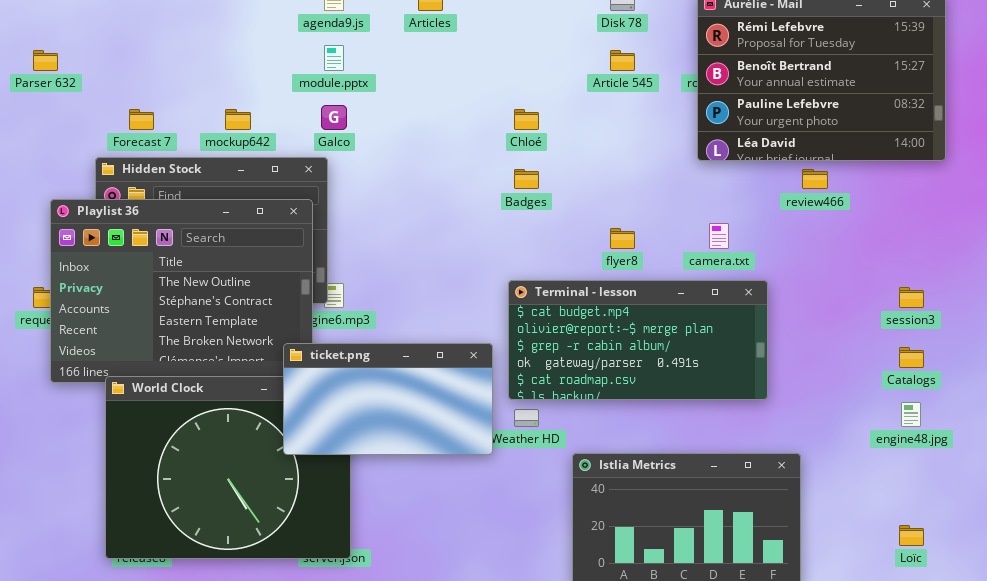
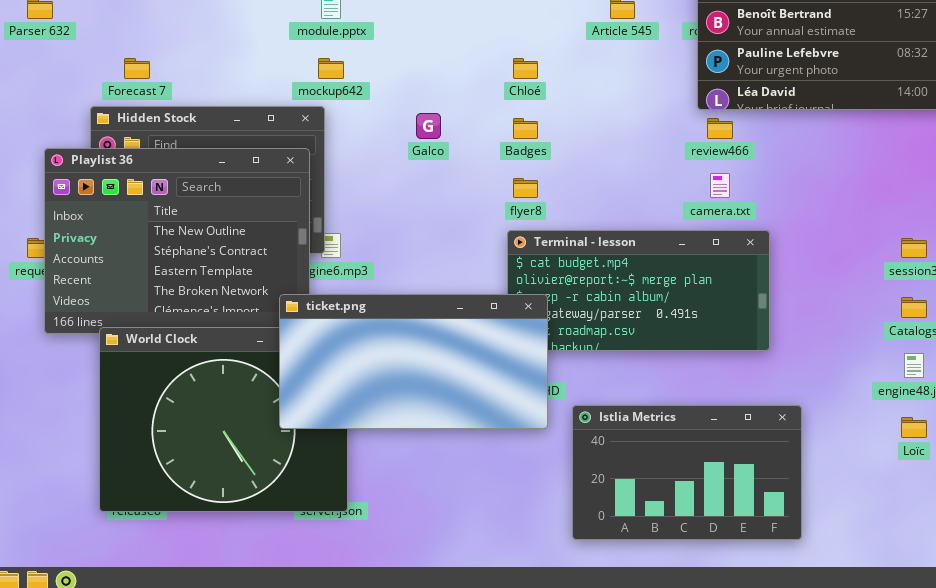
Galco: [321,105,347,130] -> [416,113,441,139], moved
mockup642: [225,109,251,130] -> [318,58,344,79], moved
review466: [802,169,828,189] -> [707,118,733,139], moved
flyer8: [610,228,635,249] -> [513,178,538,198], moved
ticket.png: [283,343,493,455] -> [279,294,548,429], resized
Loïc: [899,525,924,546] -> [901,417,927,438], moved

